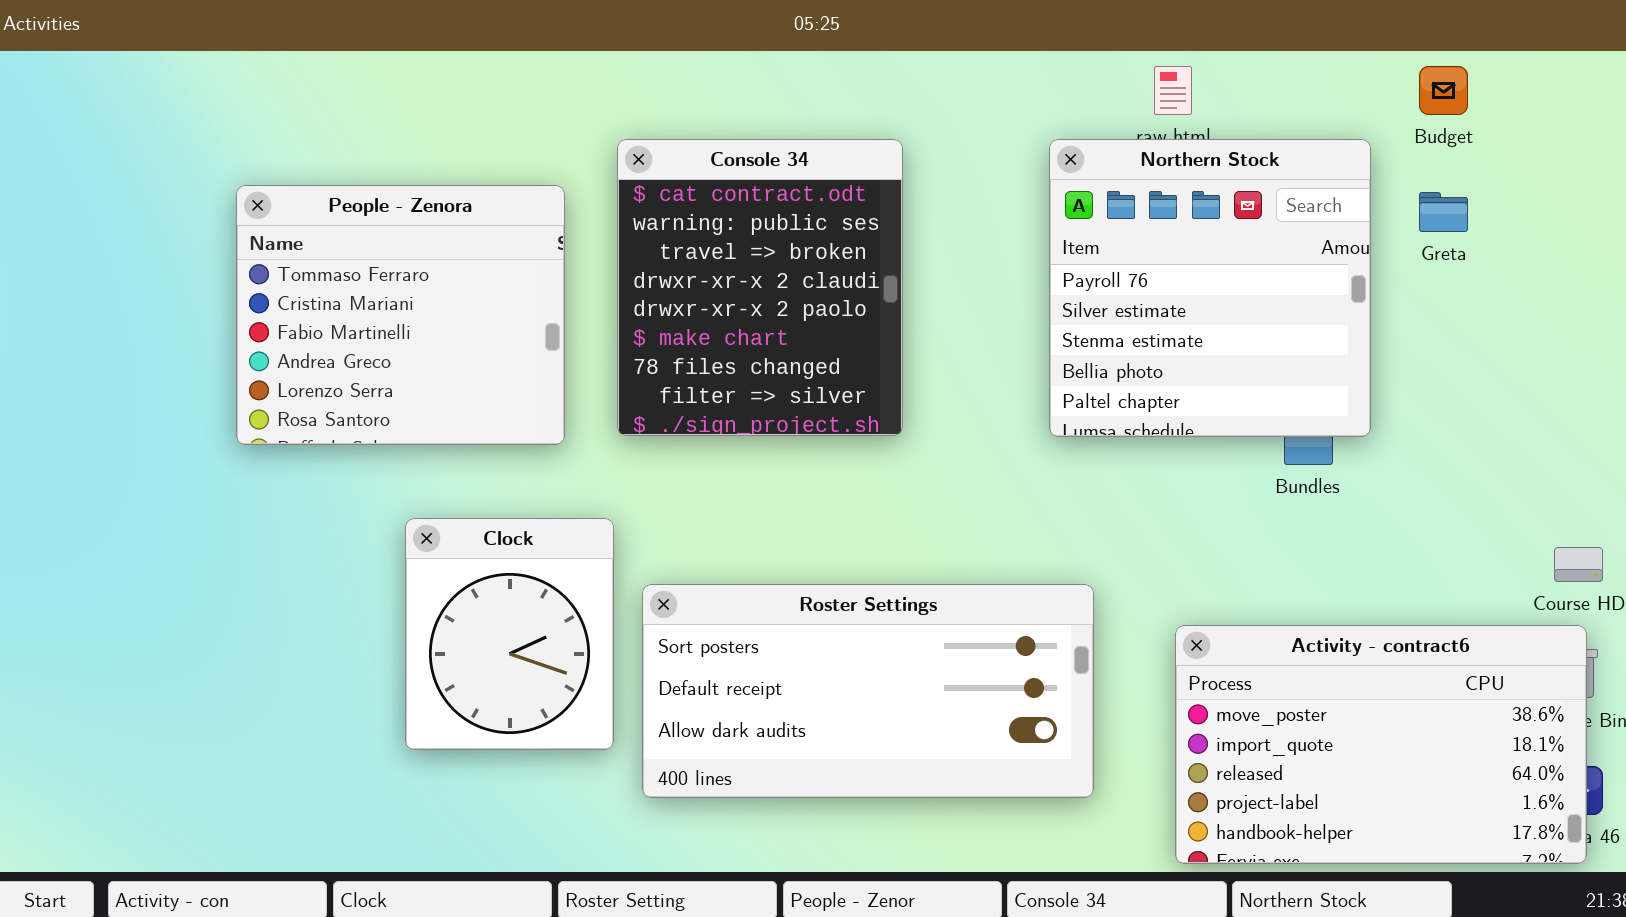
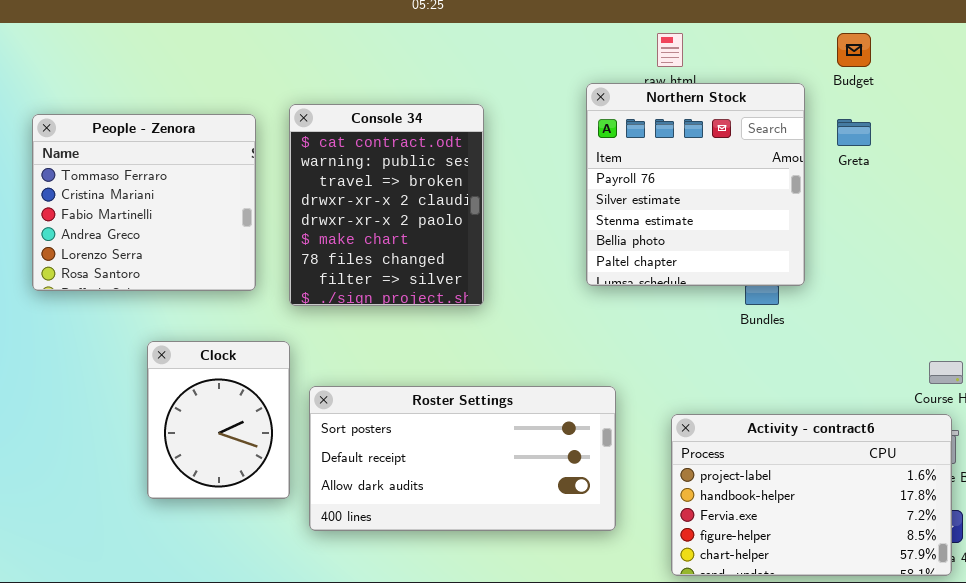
Console 34: [617,139,903,436] -> [289,104,484,306], moved
Activity - contract6: [1175,625,1587,864] -> [671,414,952,576], scrolled down 3 rows

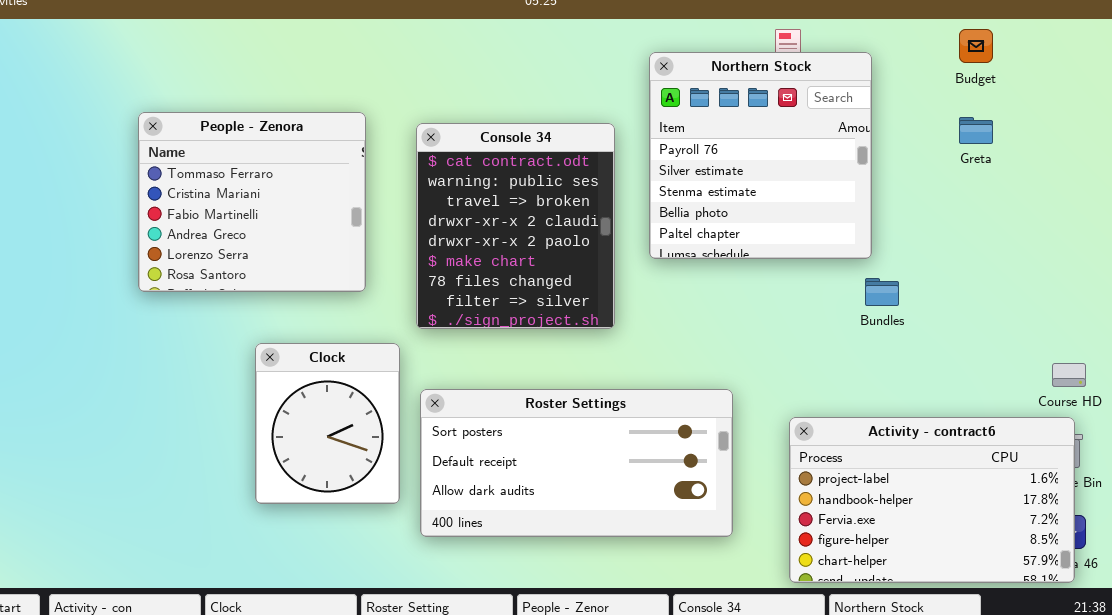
Northern Stock: [586,83,805,286] -> [649,52,872,259], moved
Console 34: [289,104,484,306] -> [416,123,615,329], moved

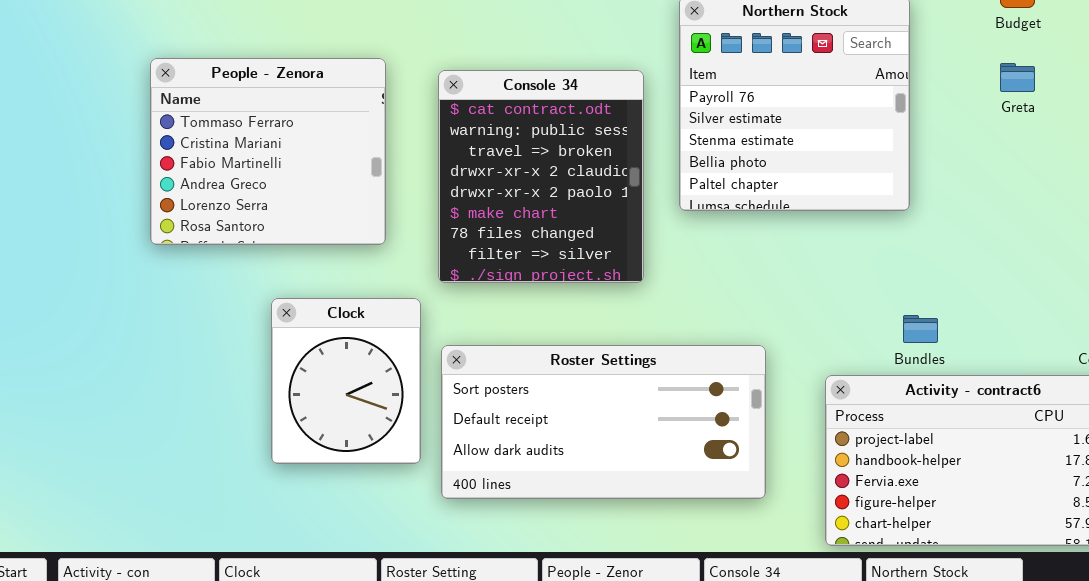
Bundles: [865,278,899,306] -> [903,315,938,343], moved

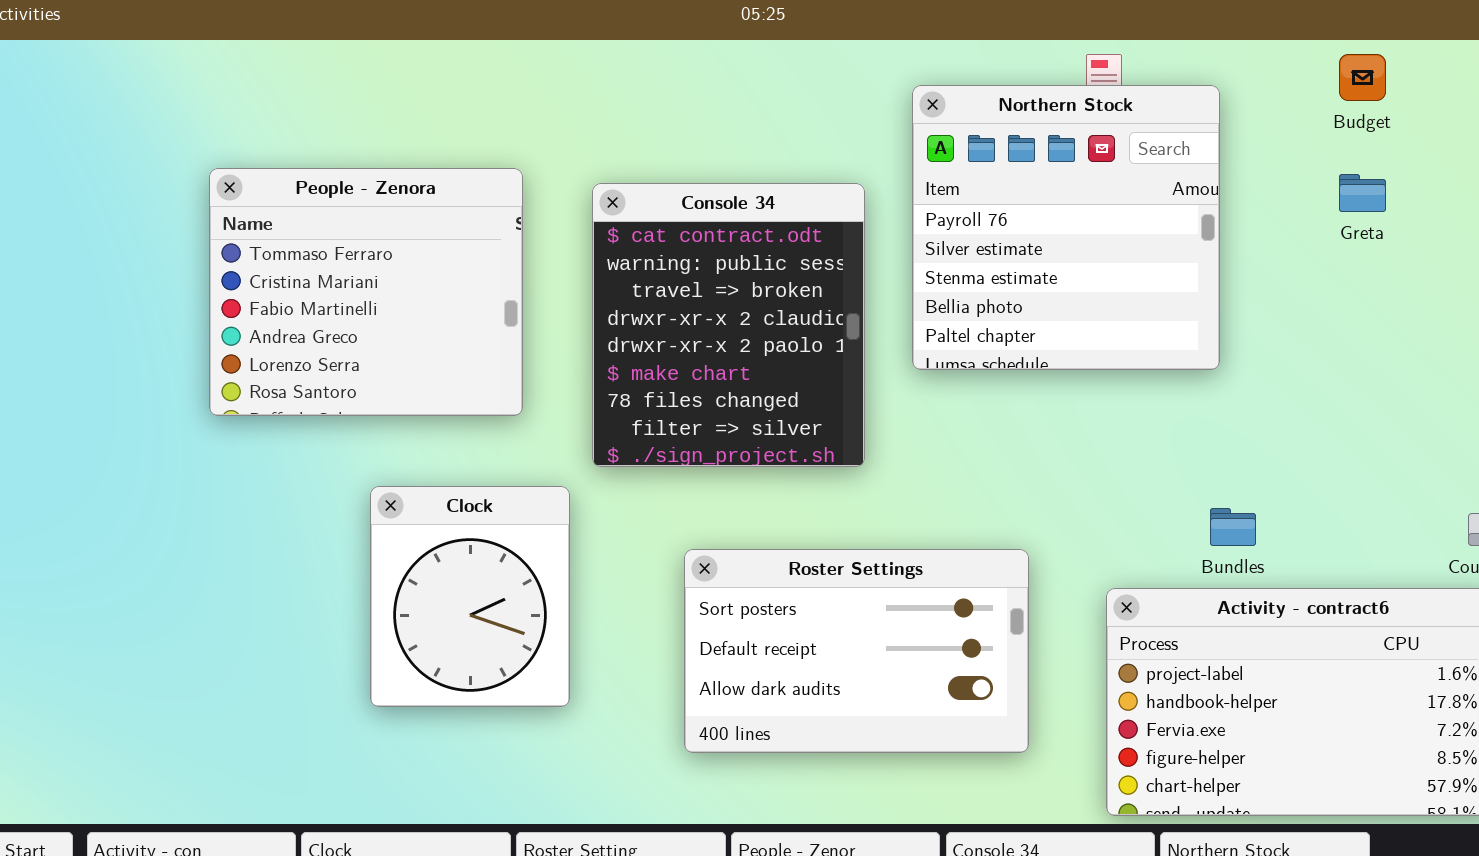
Roster Settings: [441,345,766,499] -> [684,549,1029,753], resized

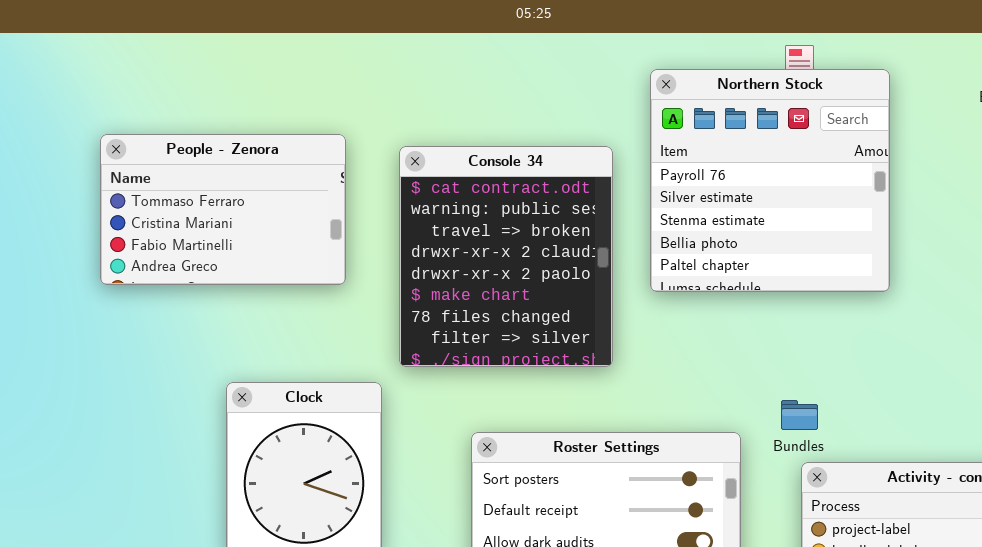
People - Zenora: [209,168,523,416] -> [100,134,346,285], resized
Bundles: [1210,508,1256,546] -> [781,400,818,430], moved

